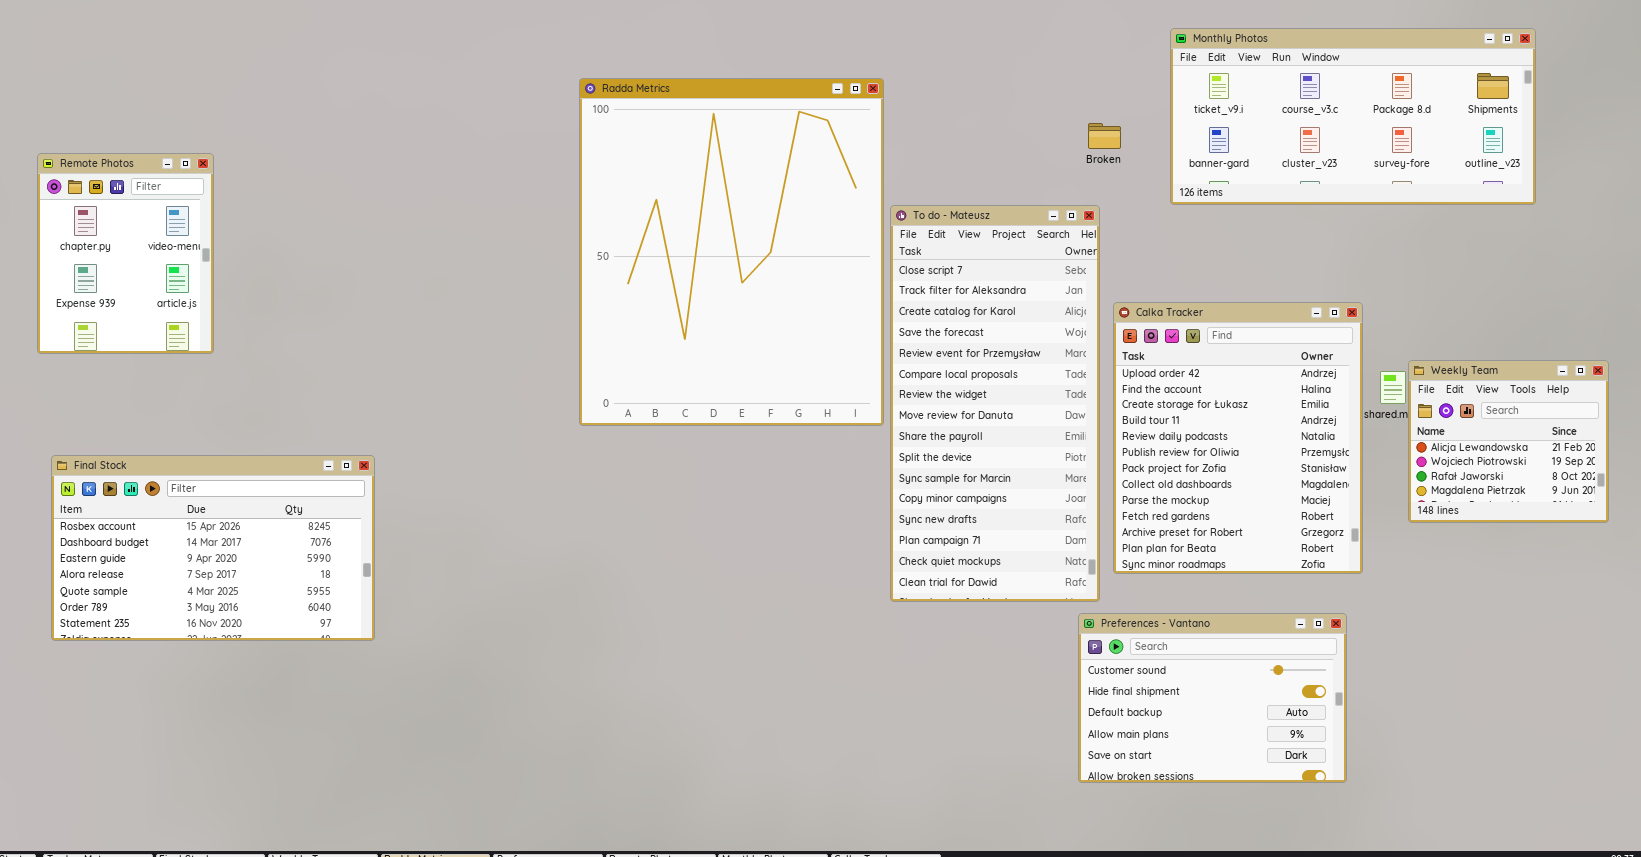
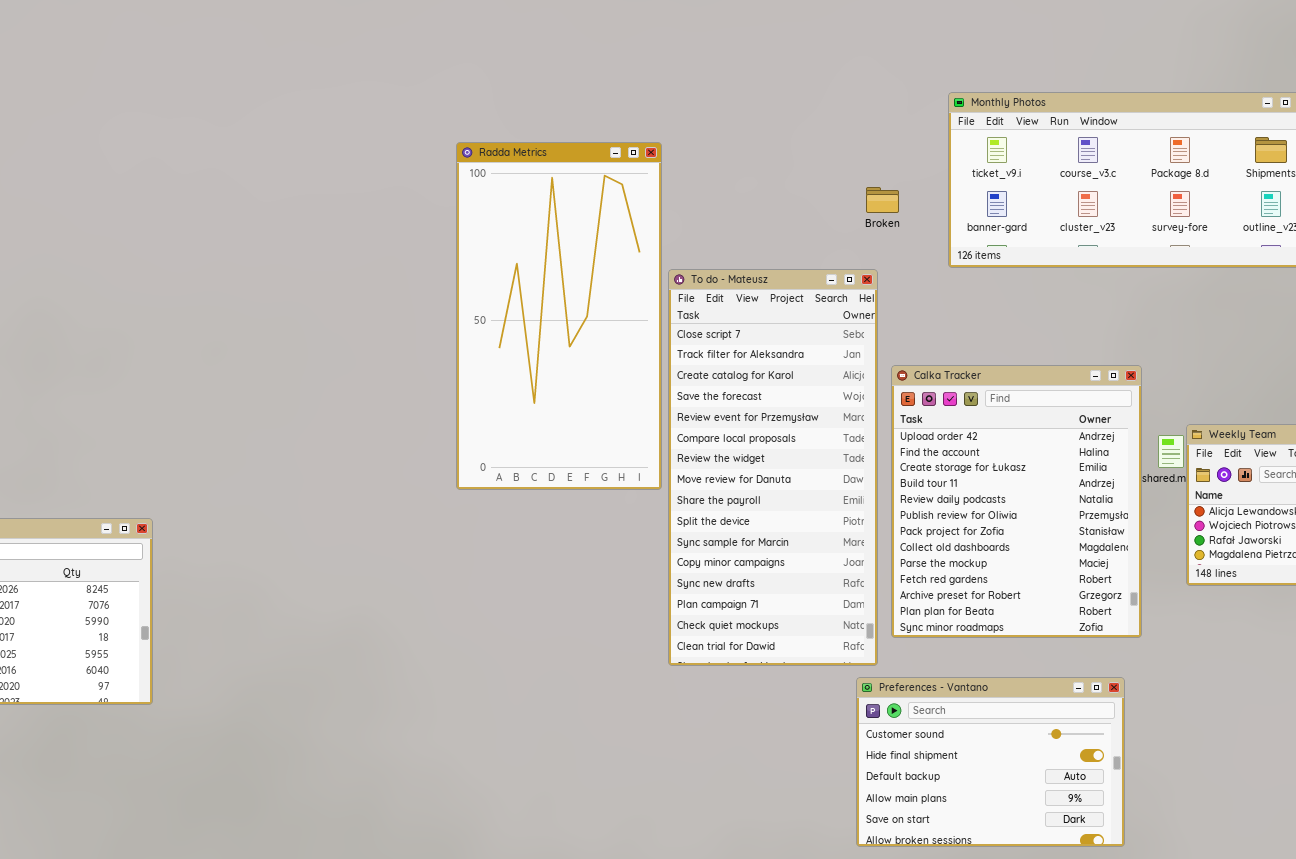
Radda Metrics: [579,78,884,426] -> [456,142,662,490], resized

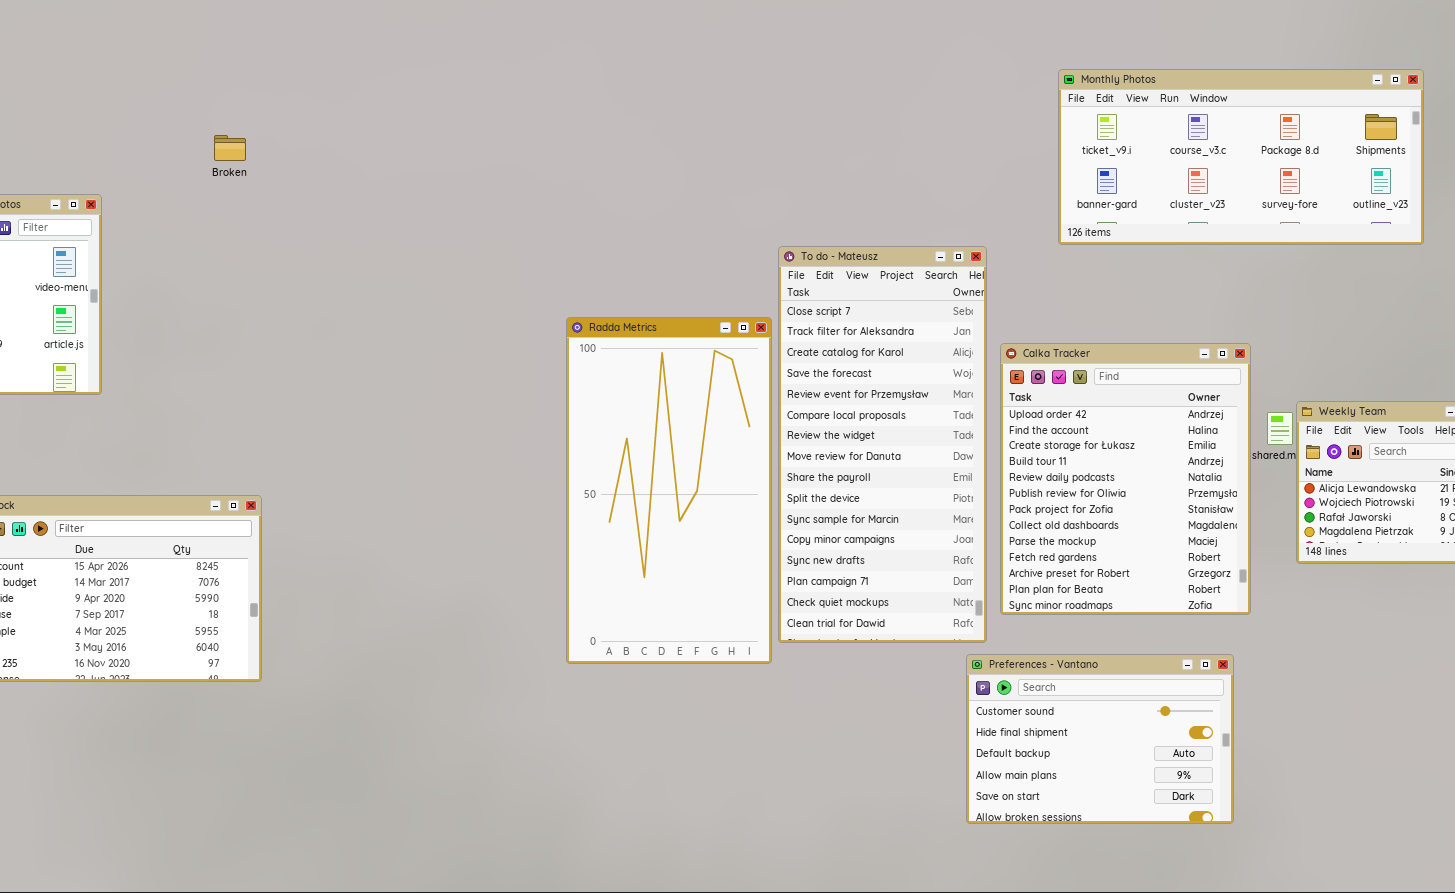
Radda Metrics: [456,142,662,490] -> [566,317,772,664], moved
Broken: [866,187,899,213] -> [214,135,246,161], moved

